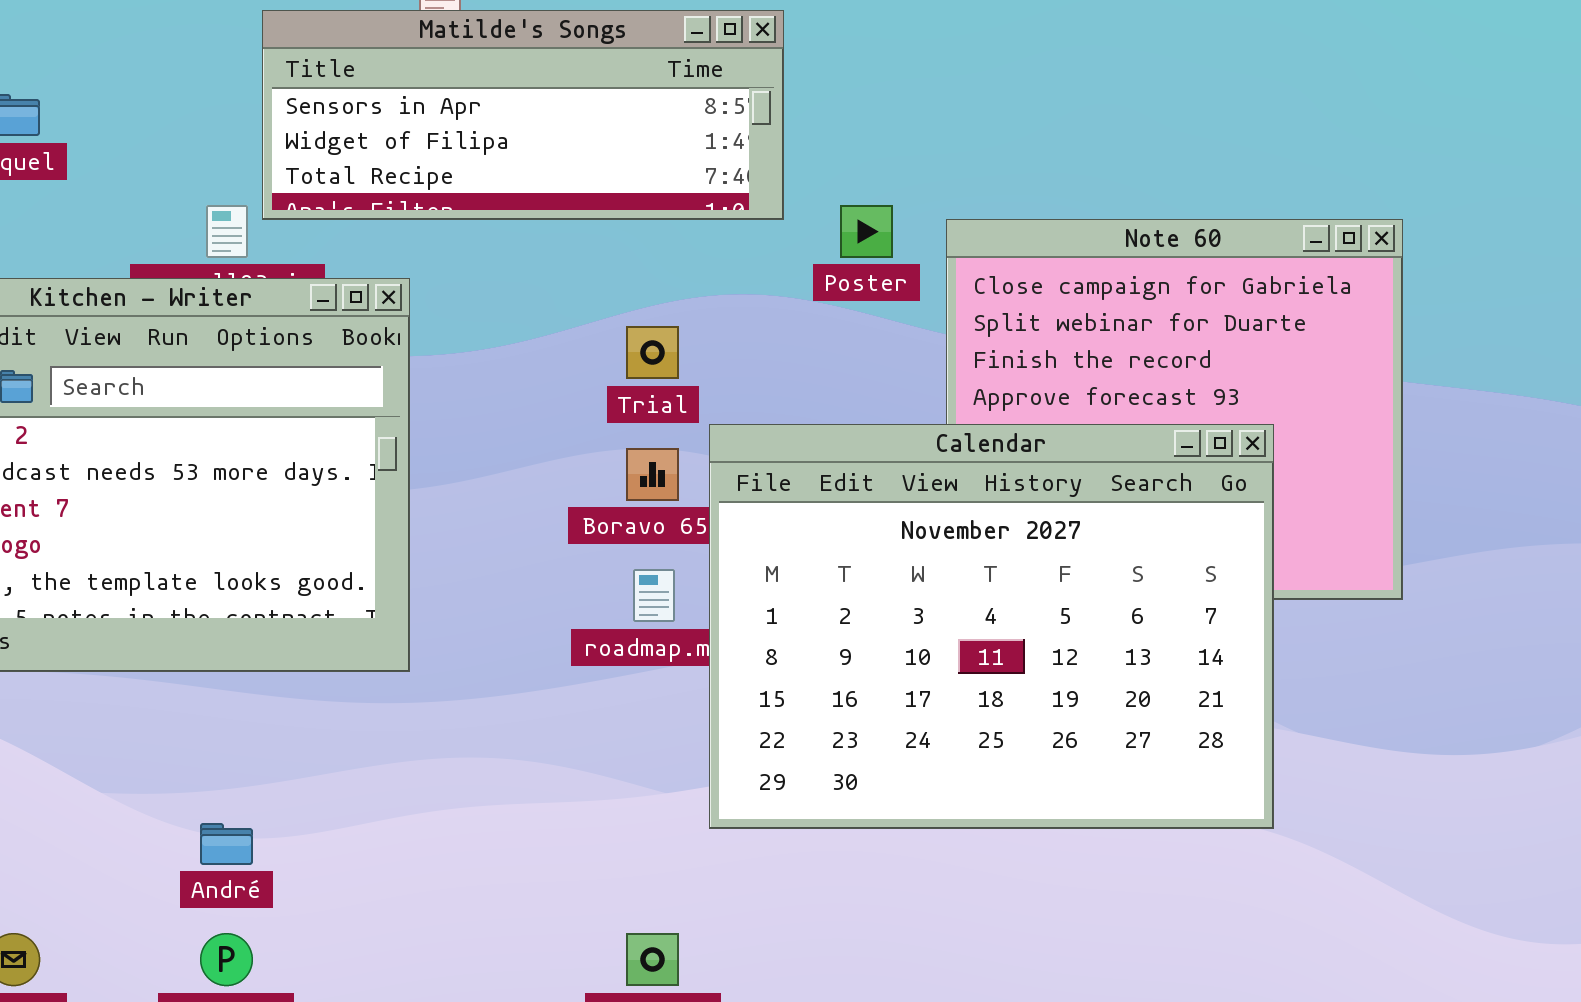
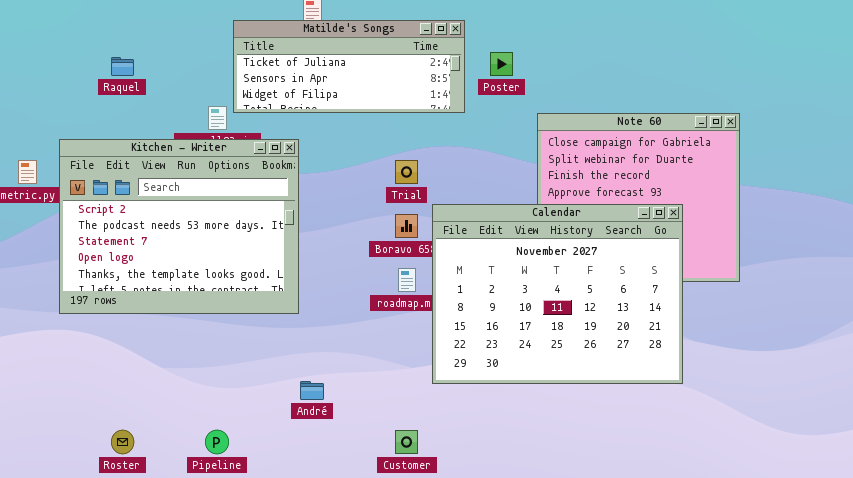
Matilde's Songs: [262,10,784,220] -> [233,20,465,113], scrolled up 1 row
Poster: [840,205,893,258] -> [490,52,513,76], moved
André: [200,823,253,865] -> [300,381,324,400], moved

